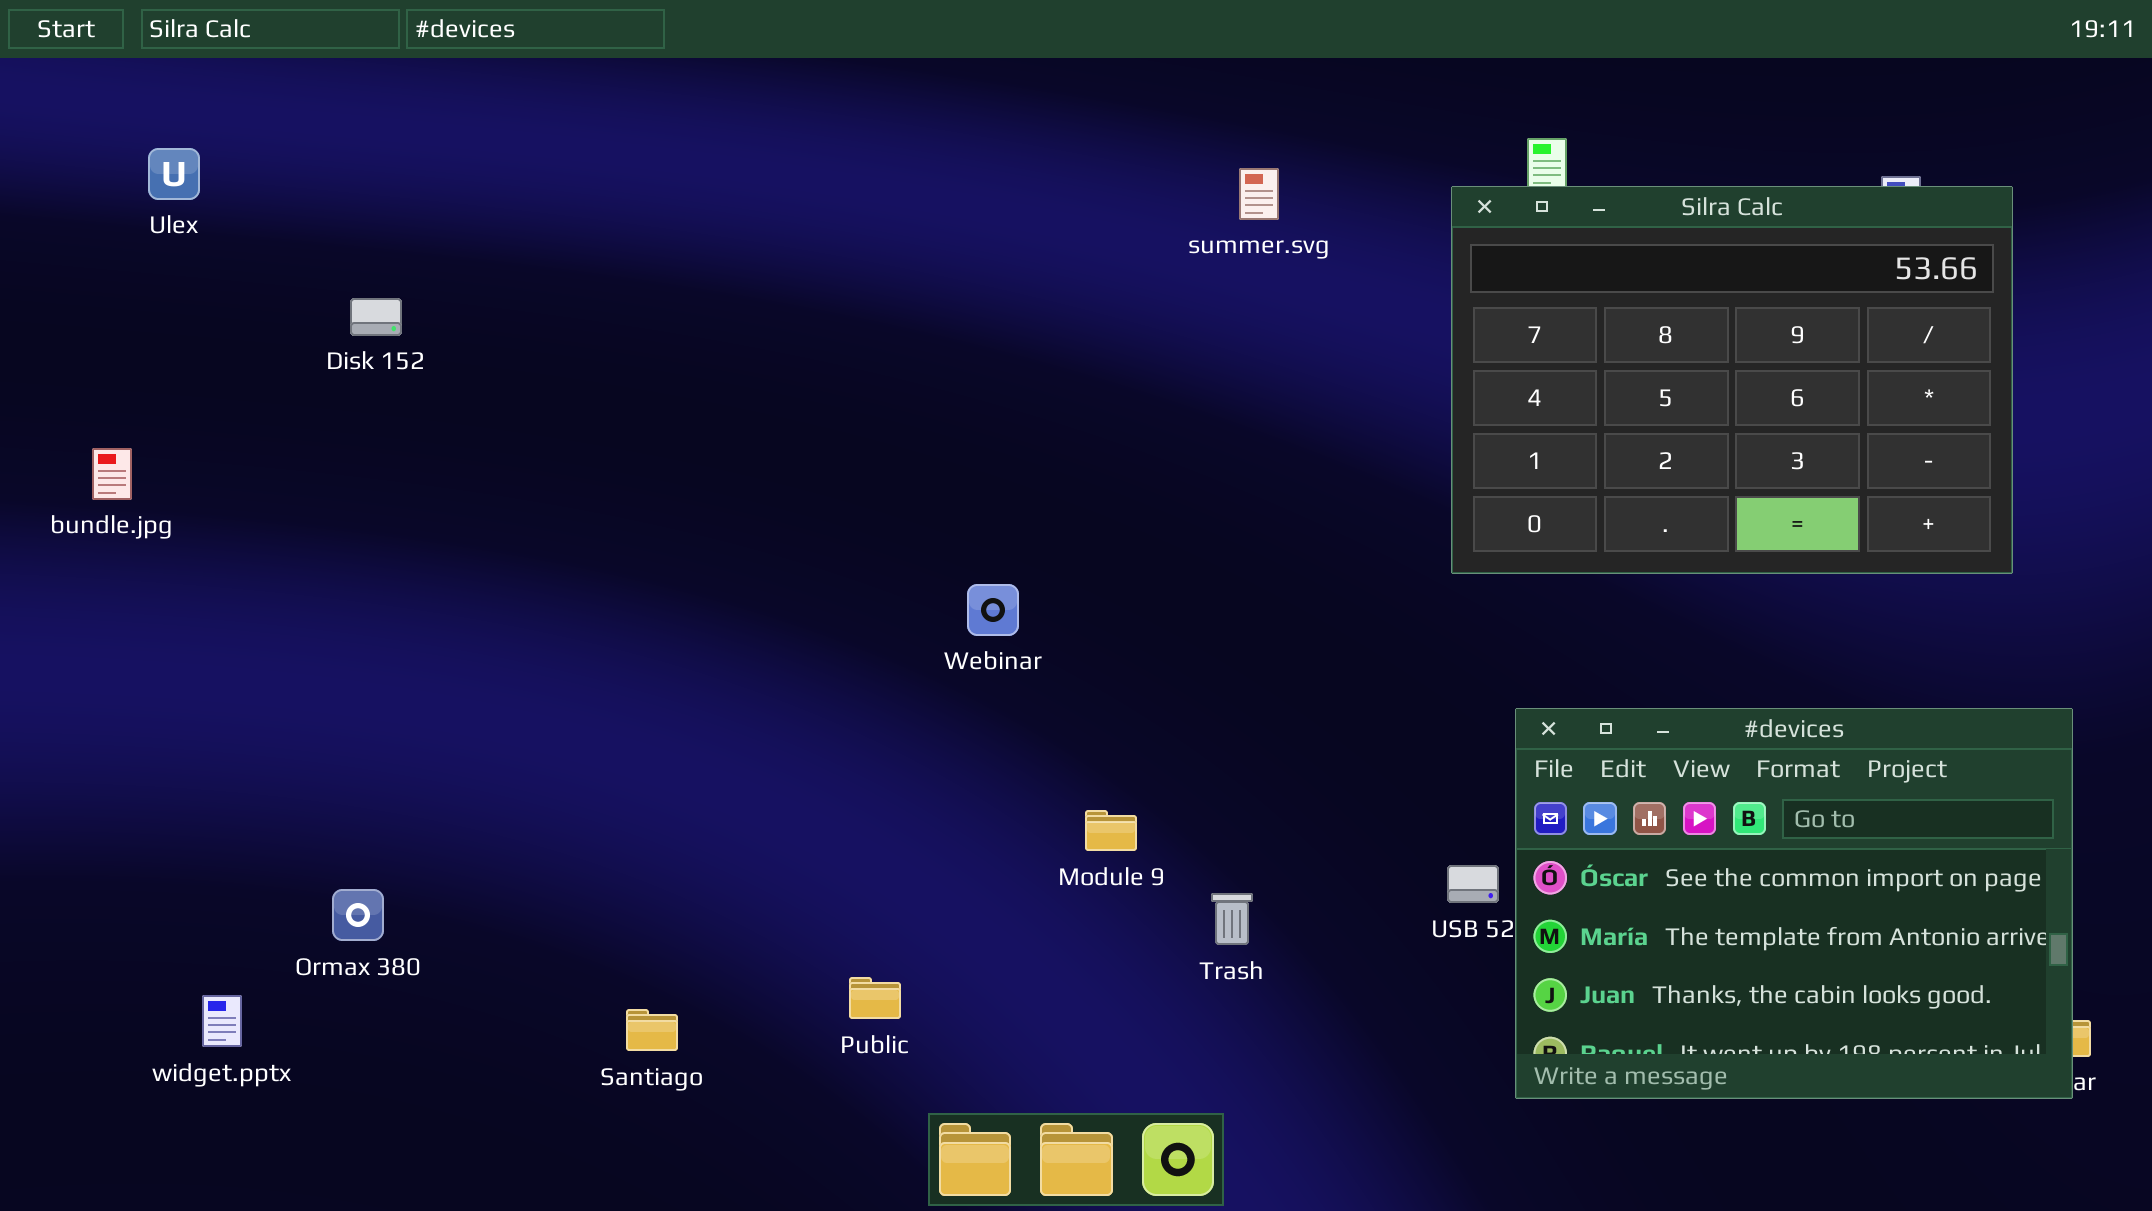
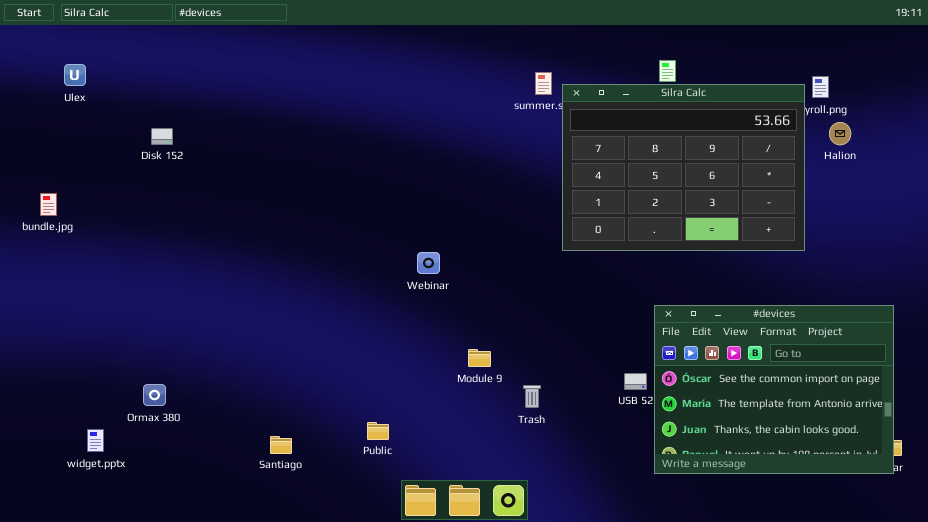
Silra Calc: [1451,186,2013,574] -> [562,84,805,251], moved

